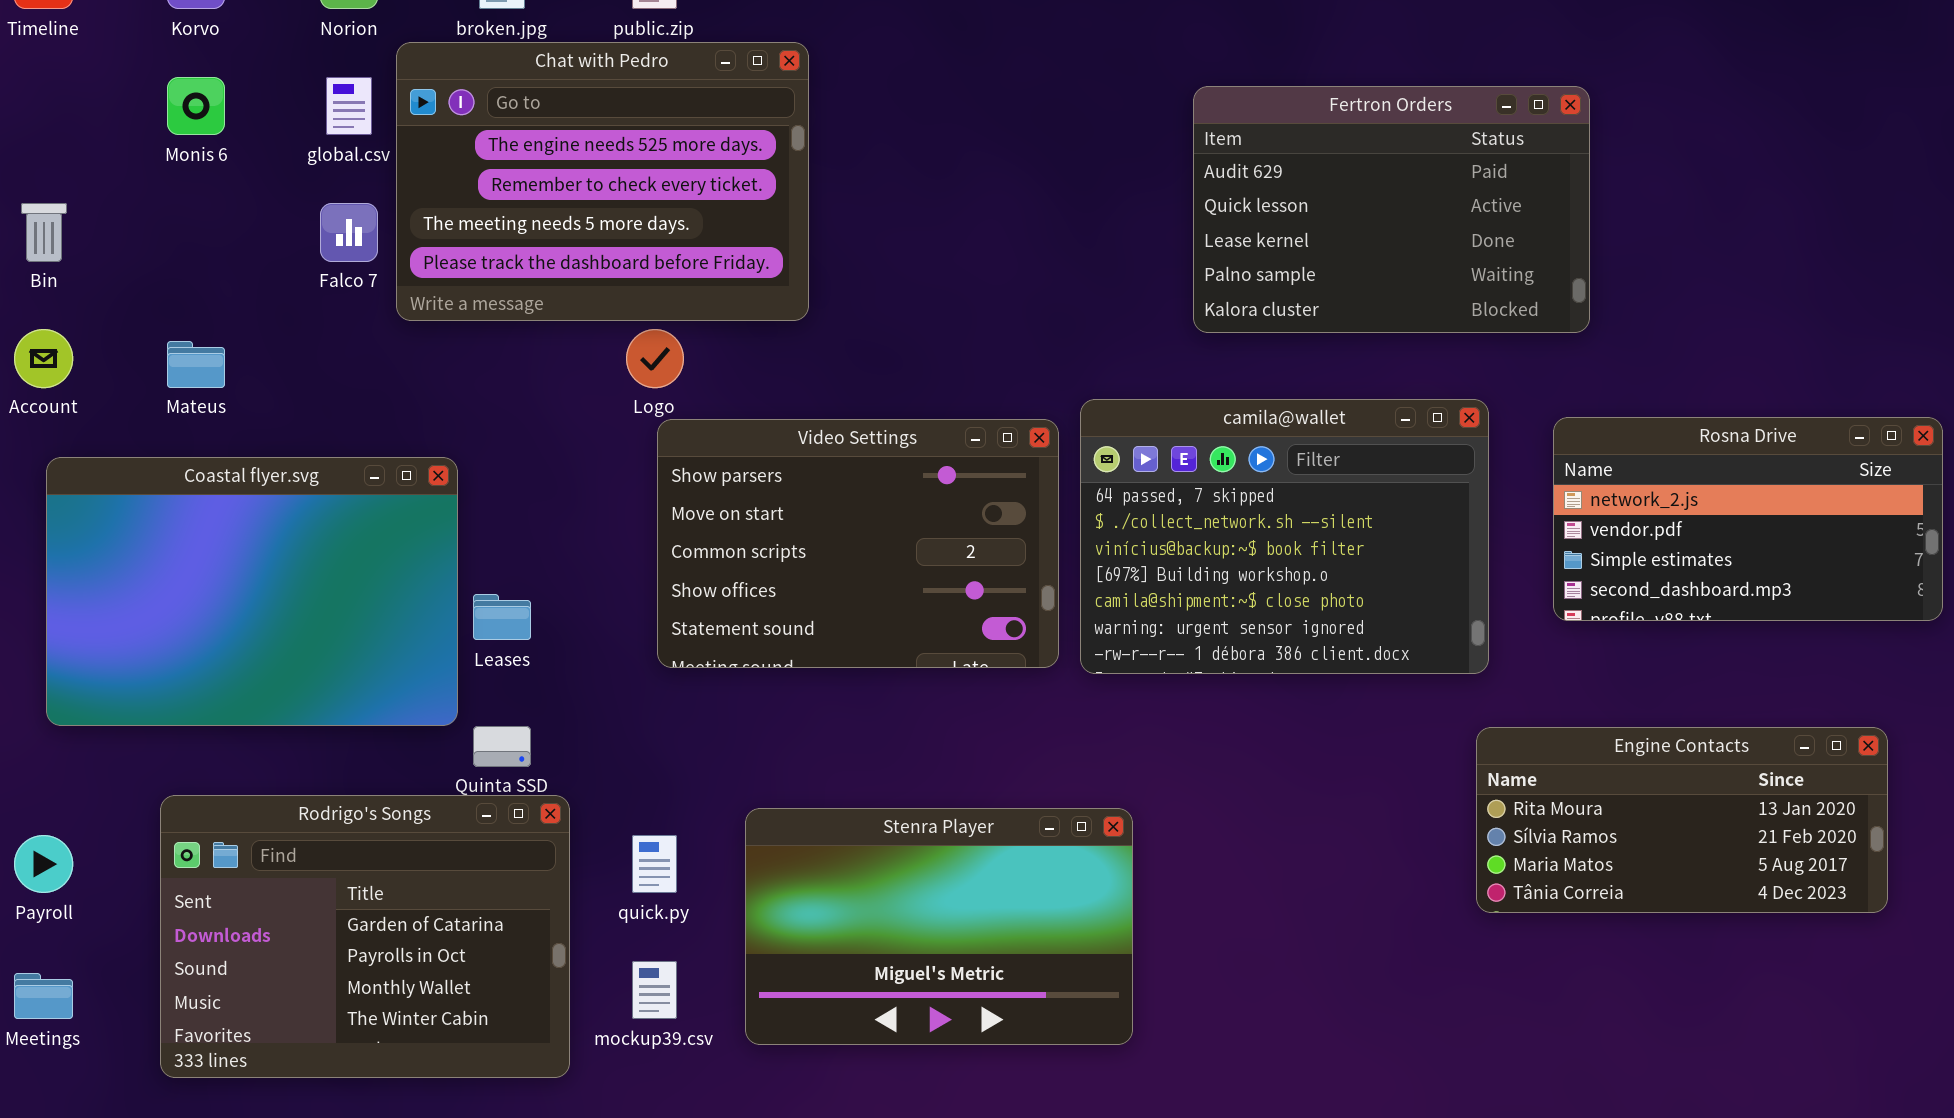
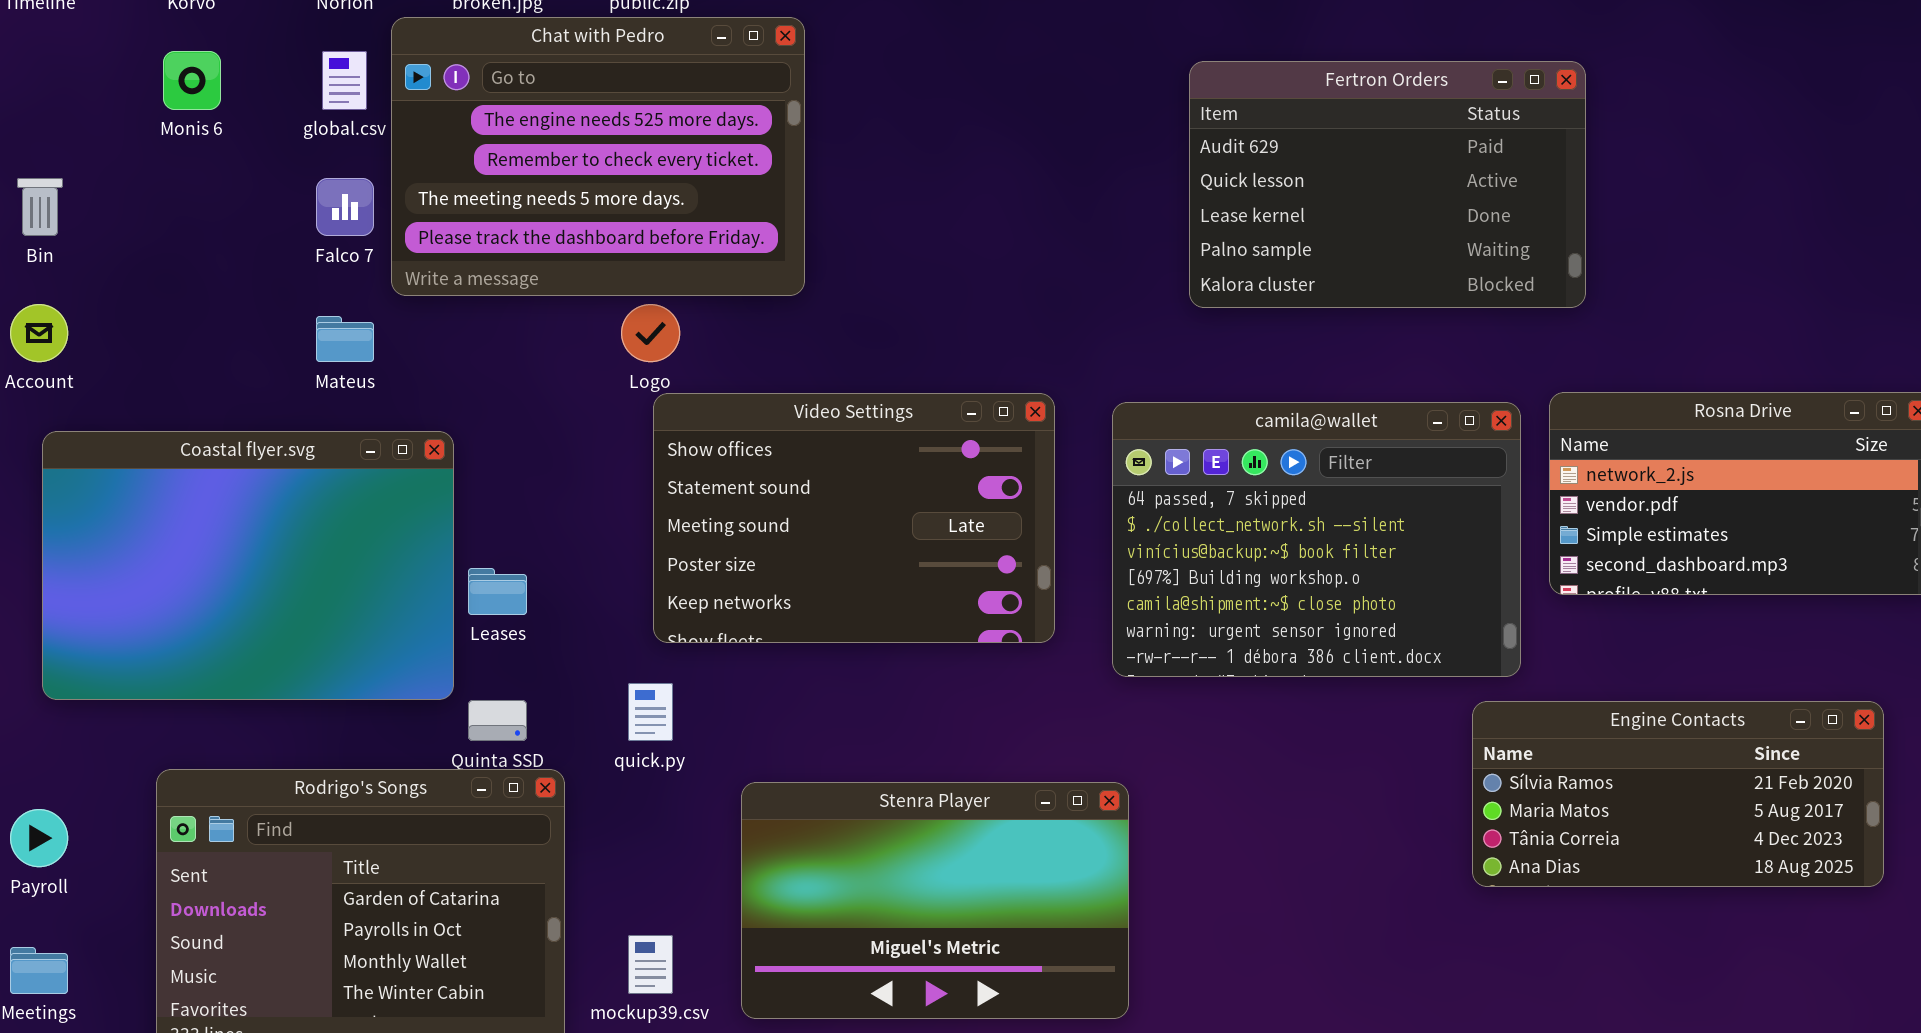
Mateus: [167,341,225,388] -> [316,316,374,362], moved
camila@wallet: [1080,399,1489,674] -> [1112,402,1521,677], moved
Video Settings: [657,419,1059,668] -> [653,393,1055,643], scrolled down 3 rows
Engine Contacts: [1476,727,1888,913] -> [1472,701,1884,887], scrolled down 1 row
quick.py: [632,835,677,893] -> [628,683,673,741], moved

